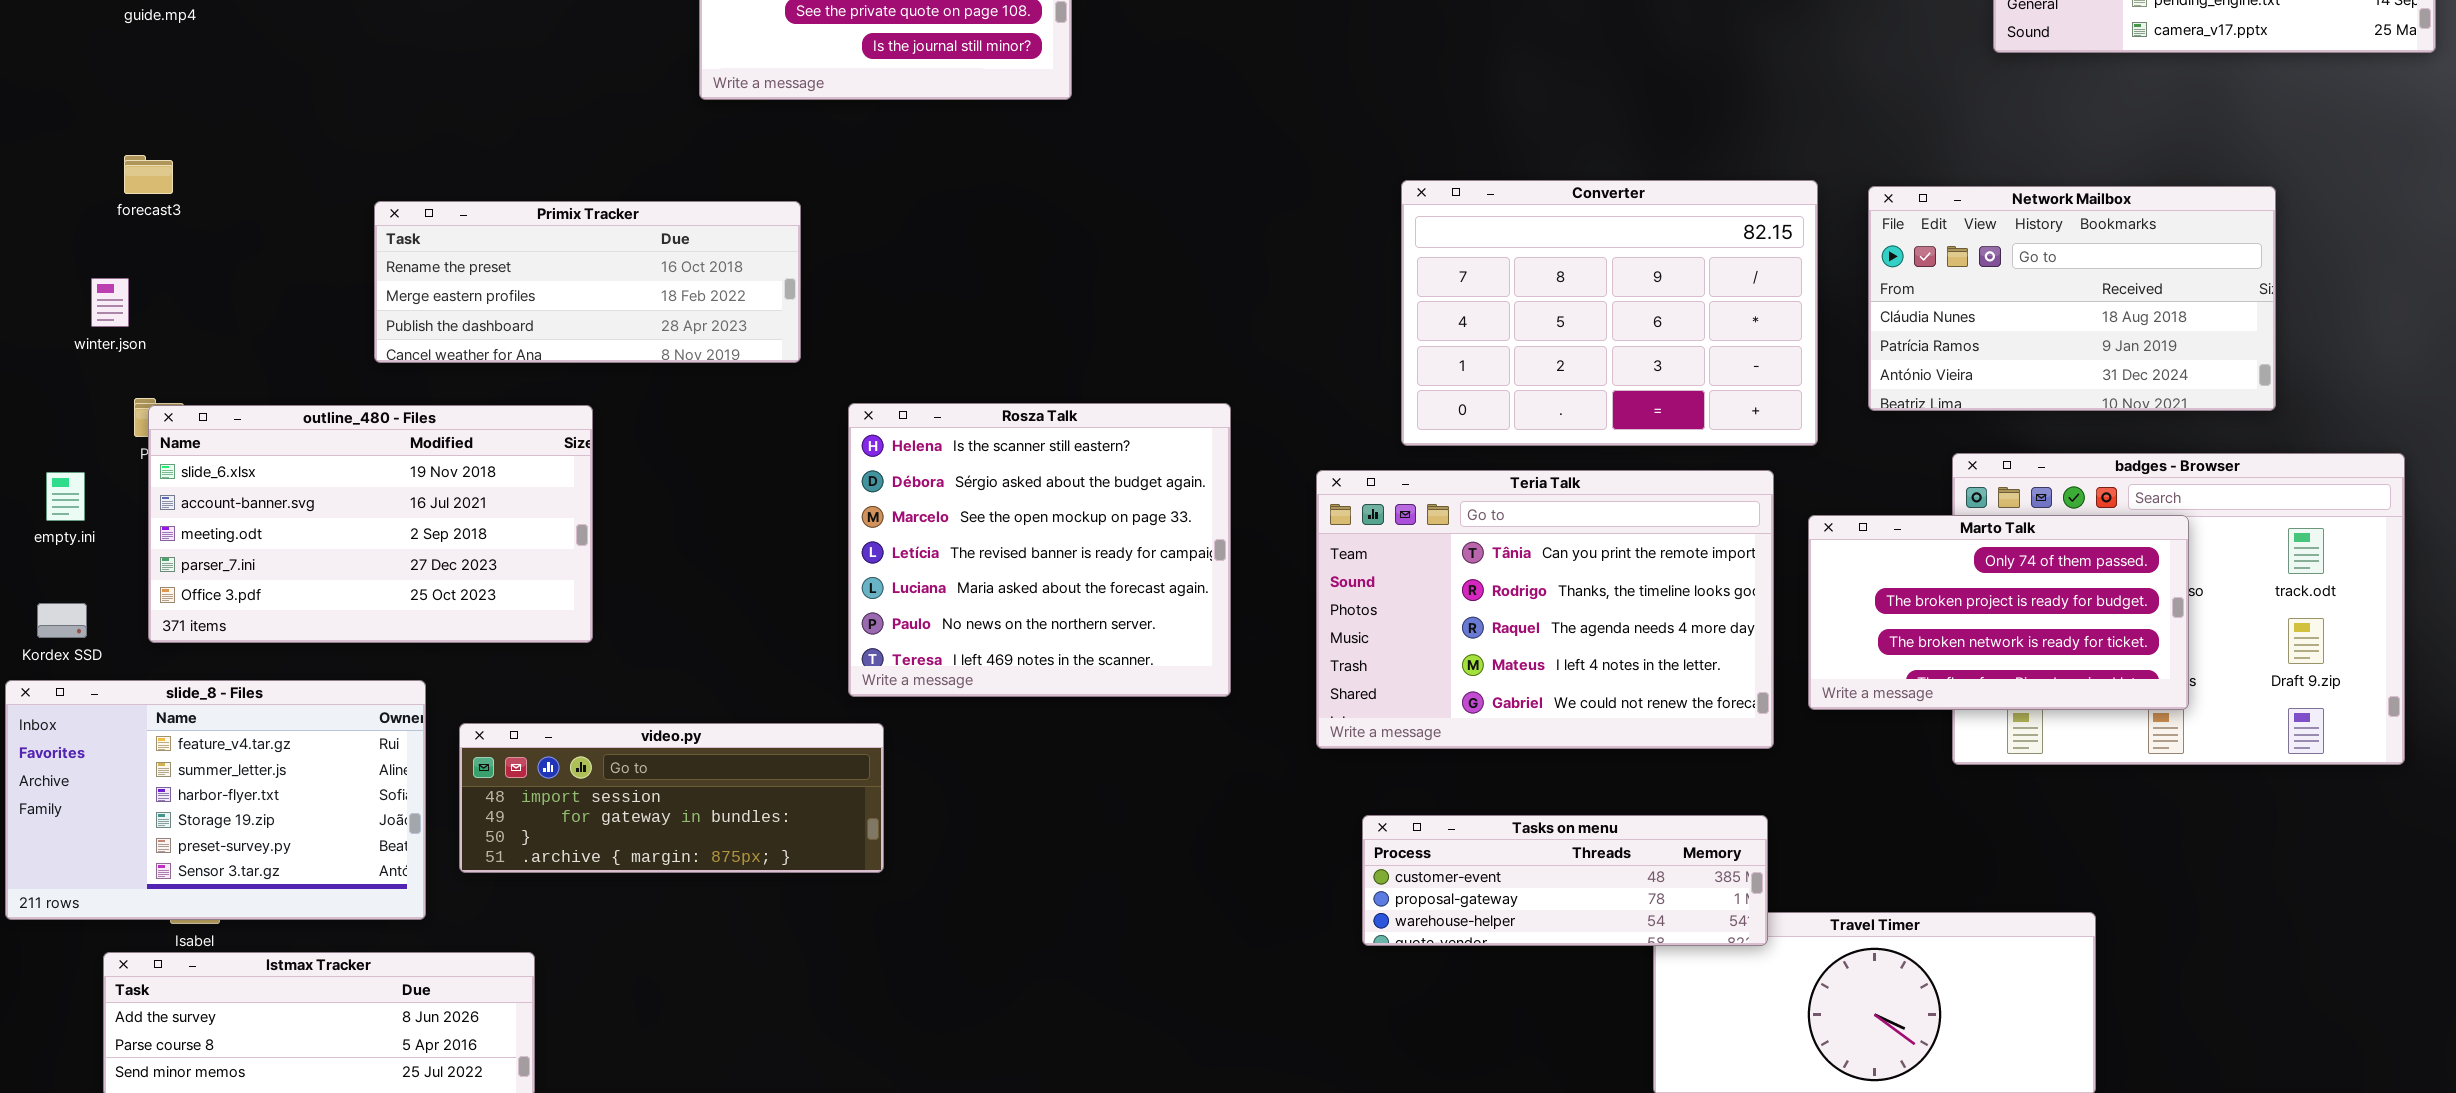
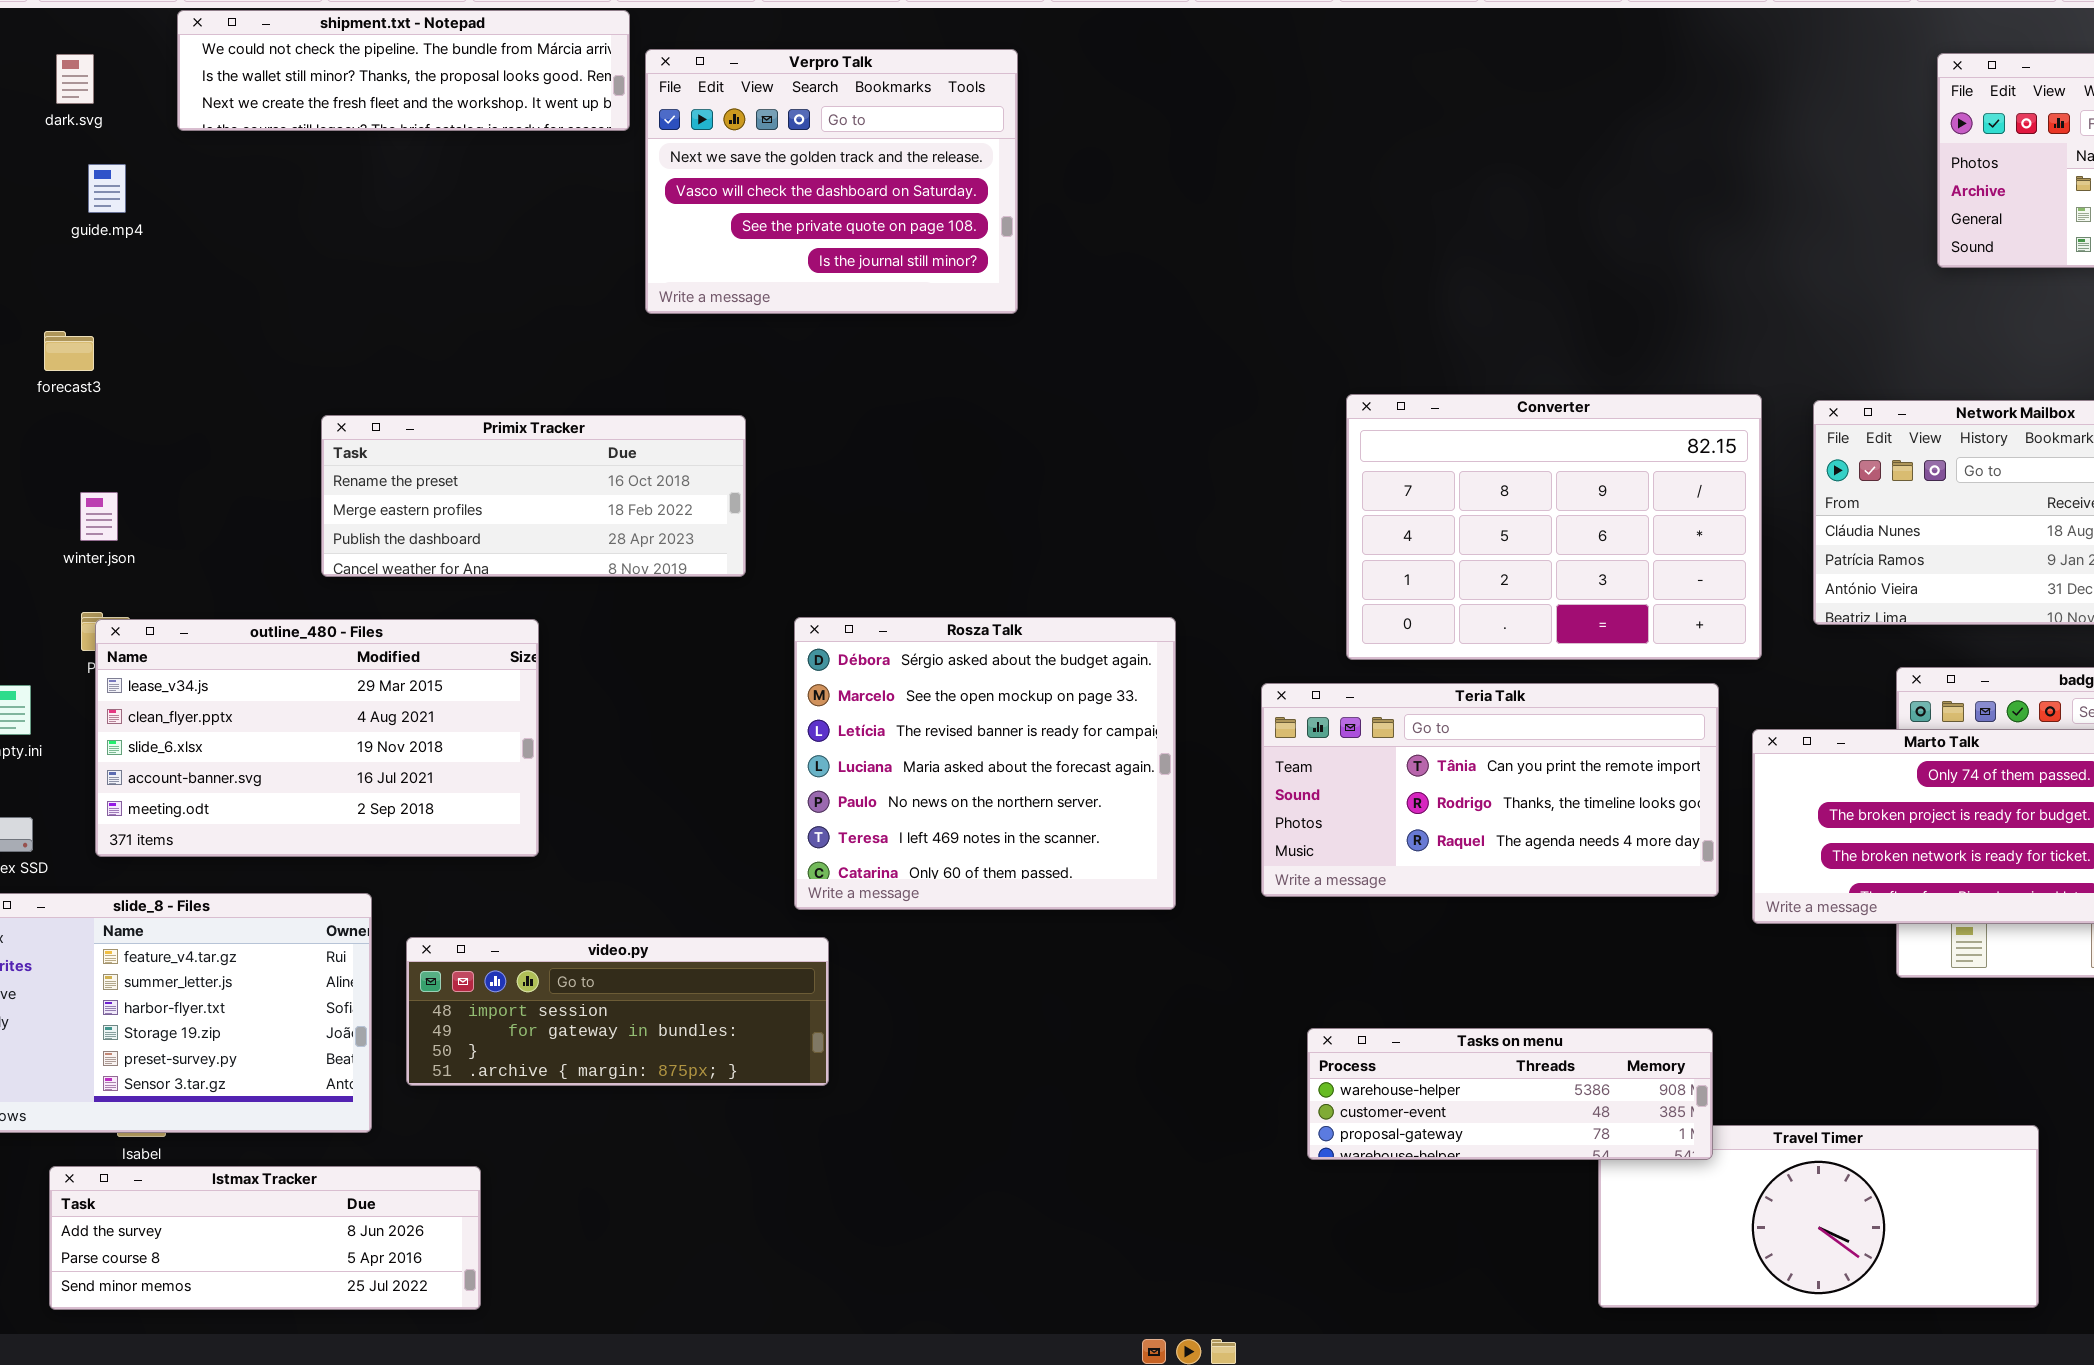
forecast3: [124,155,173,194] -> [44,331,94,371], moved
winter.json: [91,278,129,327] -> [80,492,118,541], moved
Rosza Talk: [848,403,1231,697] -> [794,617,1176,910], scrolled down 1 row
outline_480 - Files: [148,405,593,643] -> [95,619,539,857], scrolled up 2 rows
Teria Talk: [1316,470,1774,749] -> [1261,683,1719,897], resized
Tasks on menu: [1362,815,1768,946] -> [1307,1028,1713,1160], scrolled up 1 row

